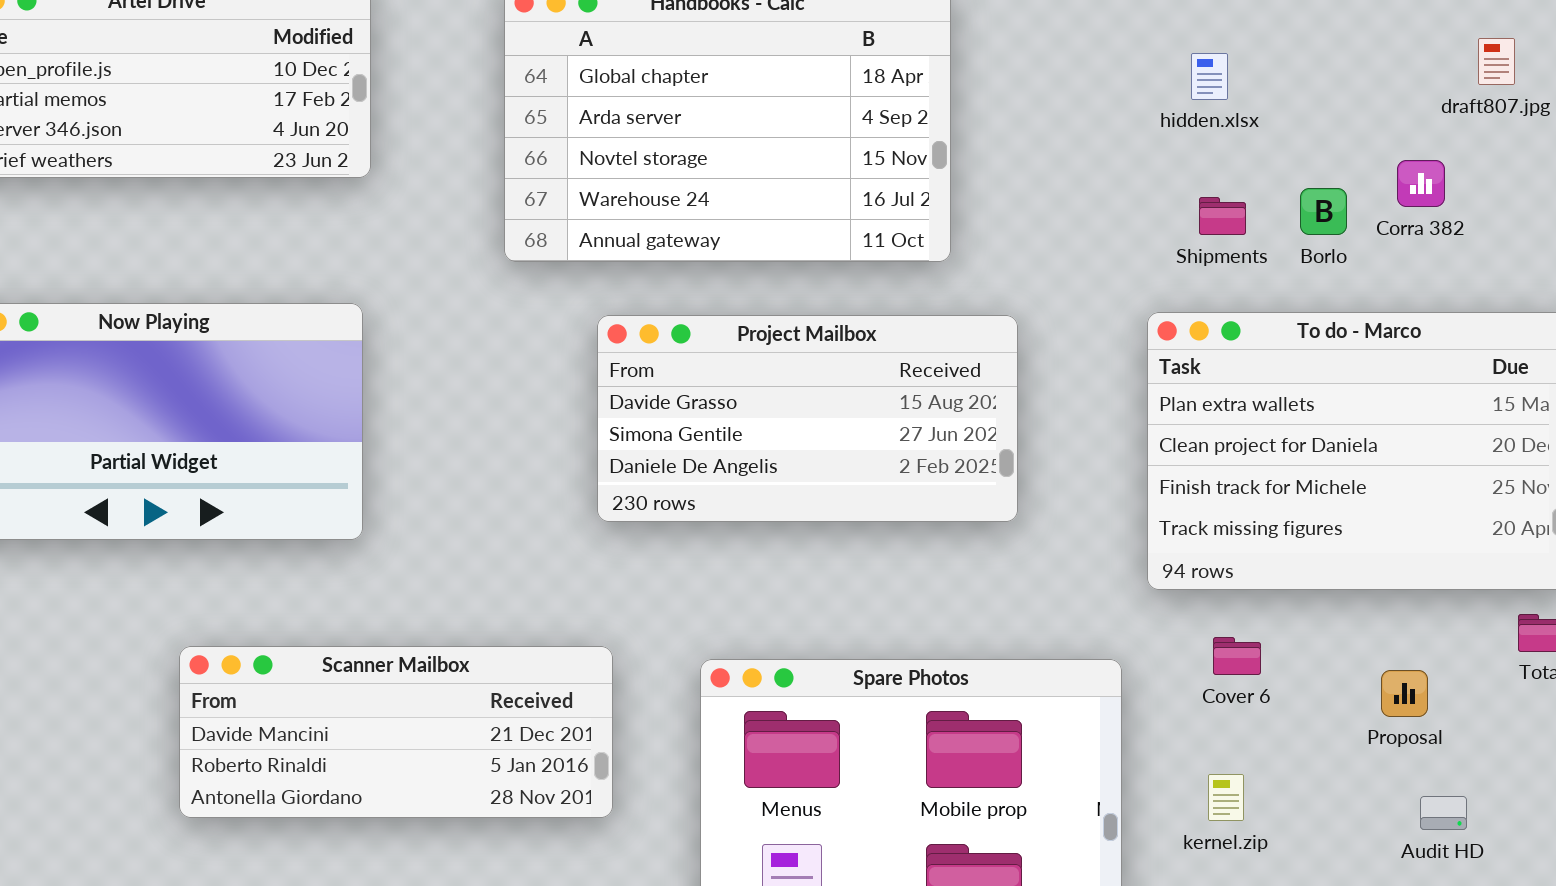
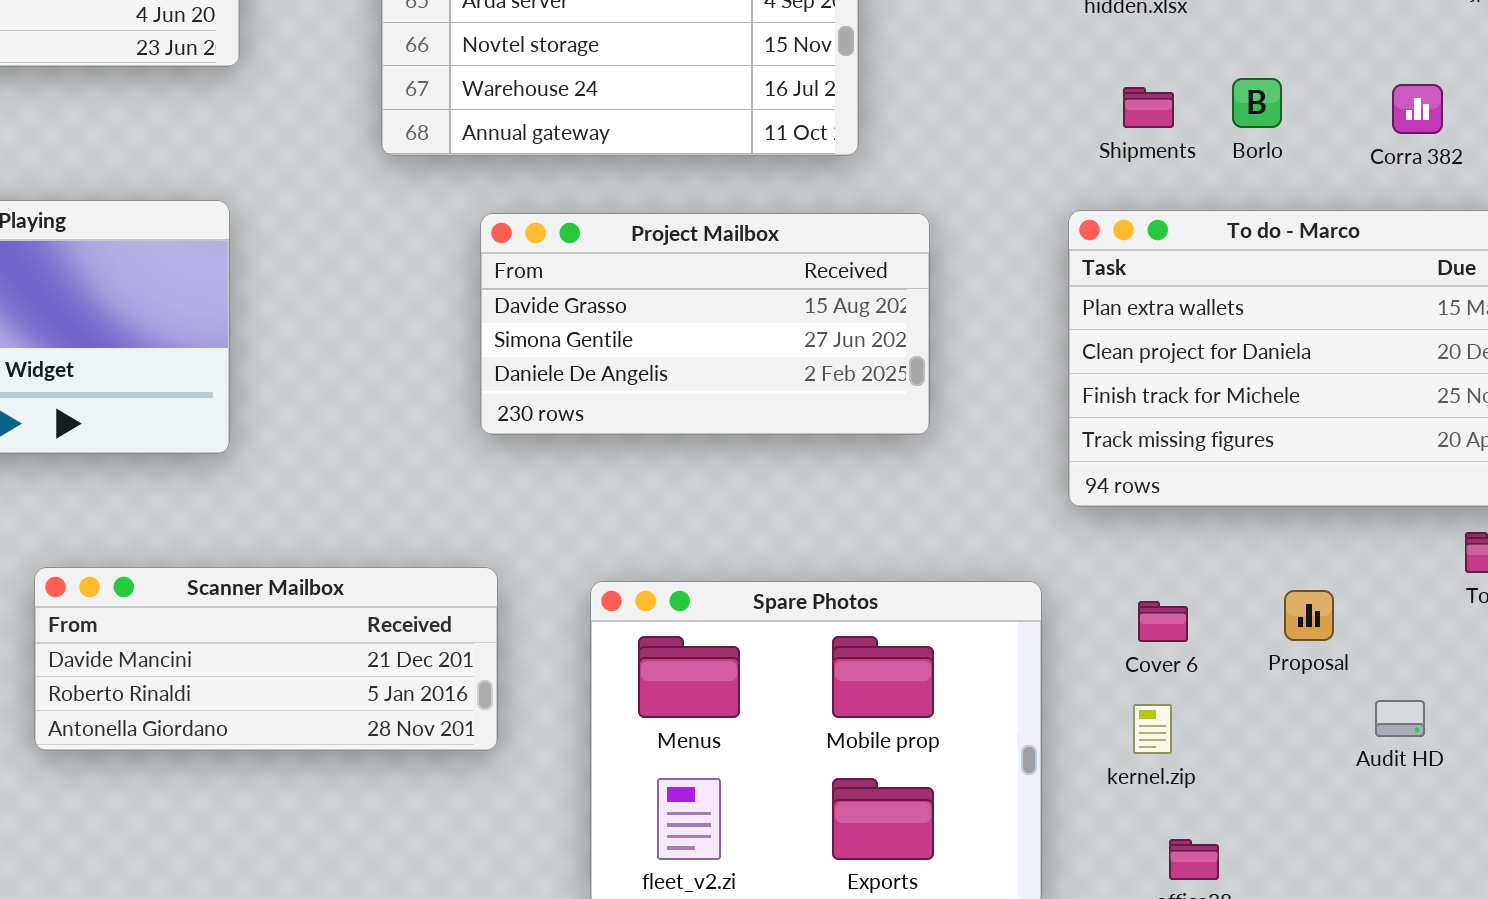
Corra 382: [1397,160,1445,207] -> [1392,84,1443,134], moved
Cover 6: [1213,637,1261,675] -> [1138,601,1188,642], moved
Proposal: [1381,670,1428,717] -> [1284,590,1334,641], moved
Audit HD: [1420,796,1467,830] -> [1375,700,1425,737], moved

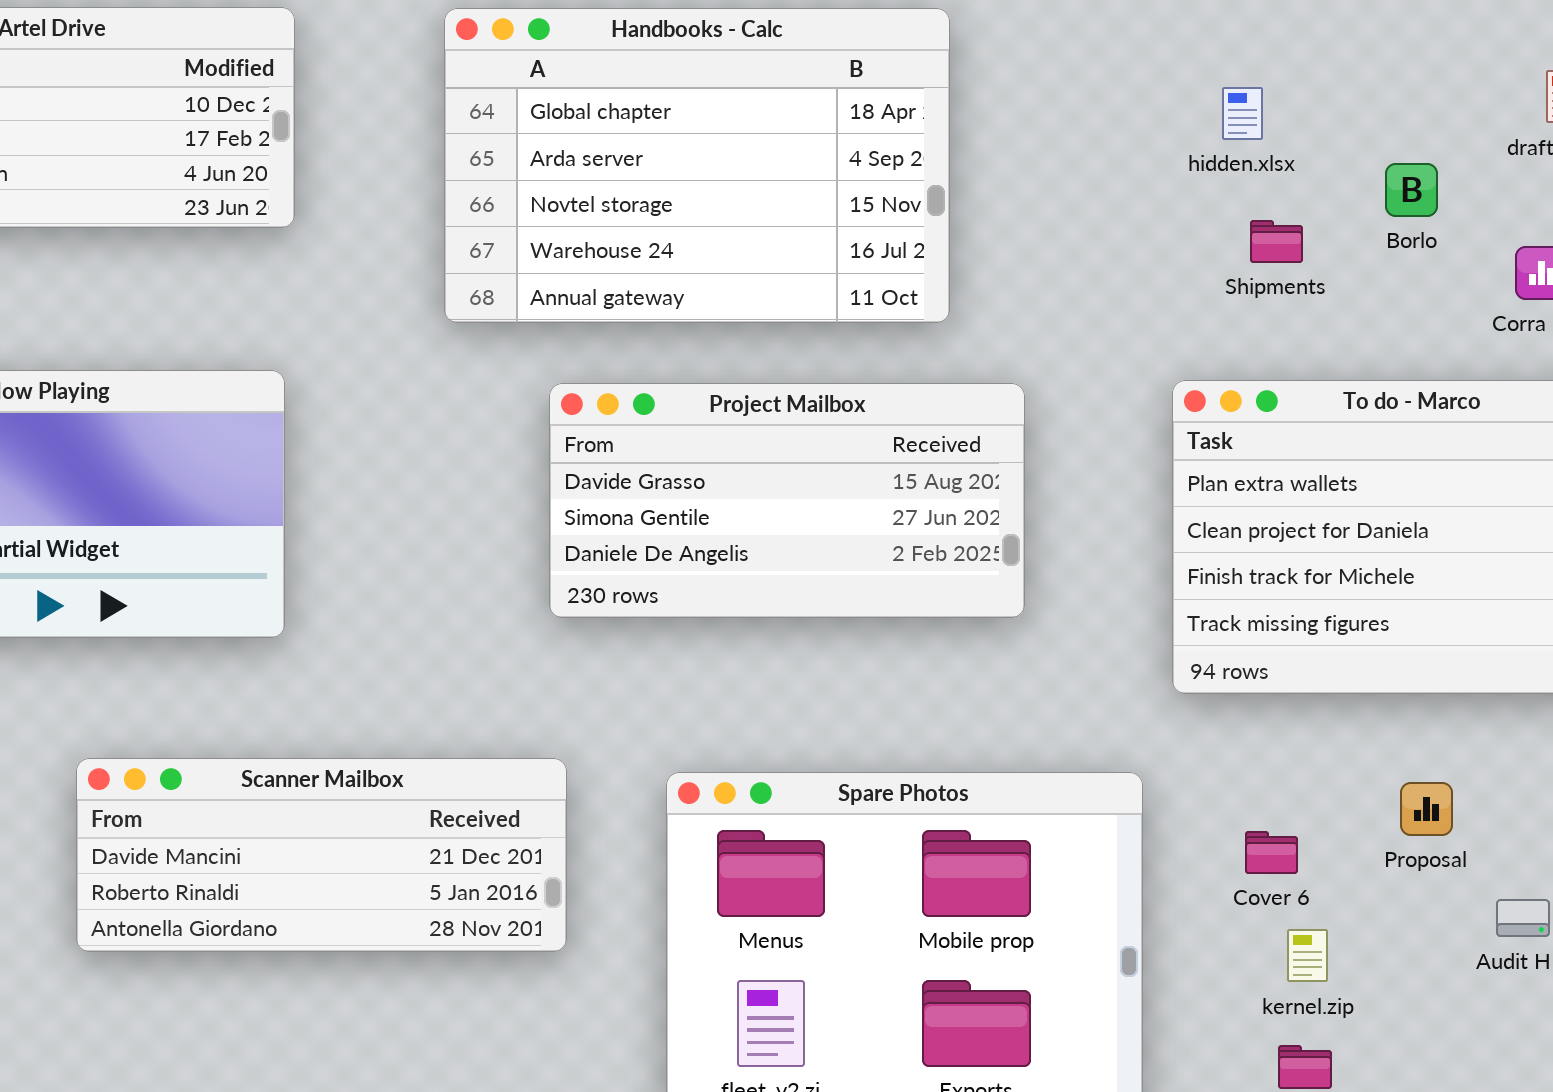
Borlo: [1232,78,1282,128] -> [1385,163,1438,217], moved
Shipments: [1123,87,1174,128] -> [1250,220,1303,263], moved
Cover 6: [1138,601,1188,642] -> [1245,831,1298,874], moved
kernel.zip: [1133,704,1172,754] -> [1287,929,1328,982], moved

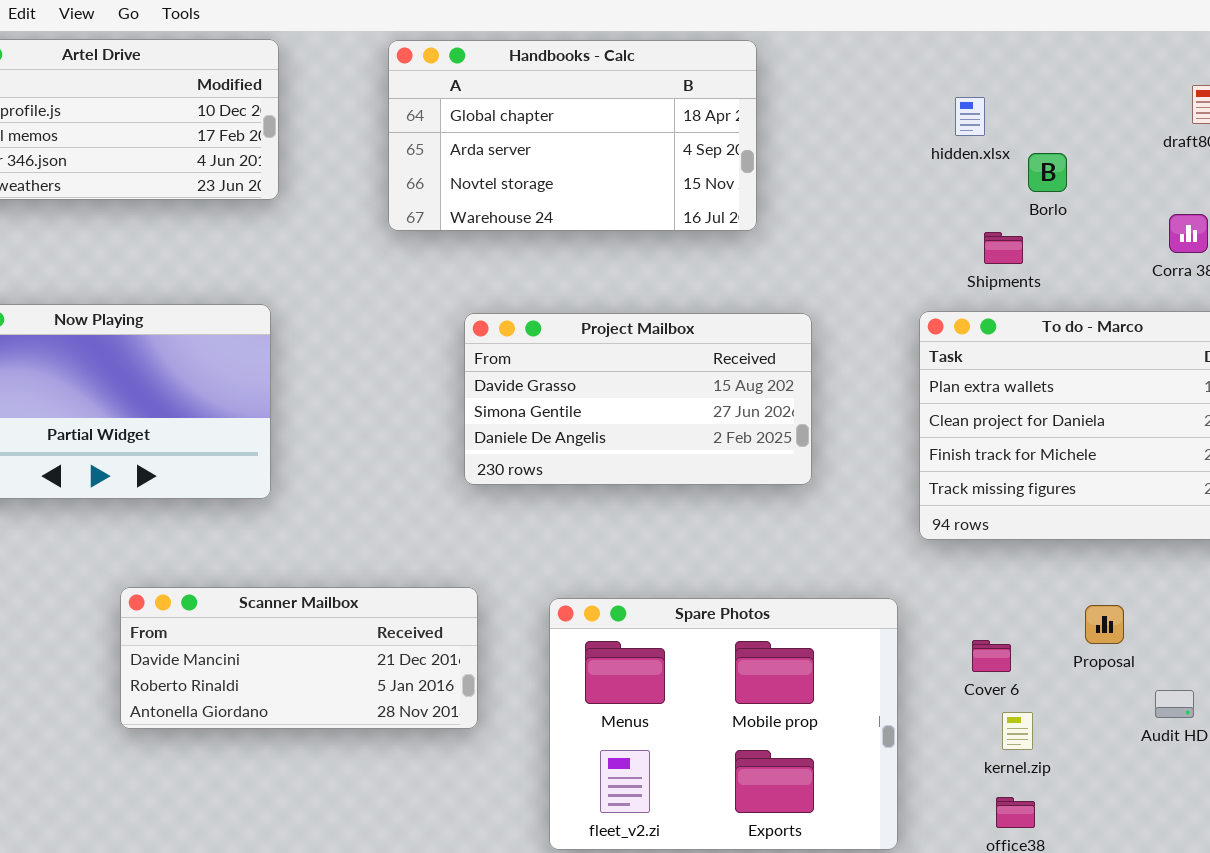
Handbooks - Calc: [444,8,950,323] -> [388,40,757,231], resized
Borlo: [1385,163,1438,217] -> [1028,153,1067,192], moved
Shipments: [1250,220,1303,263] -> [984,232,1023,264], moved

